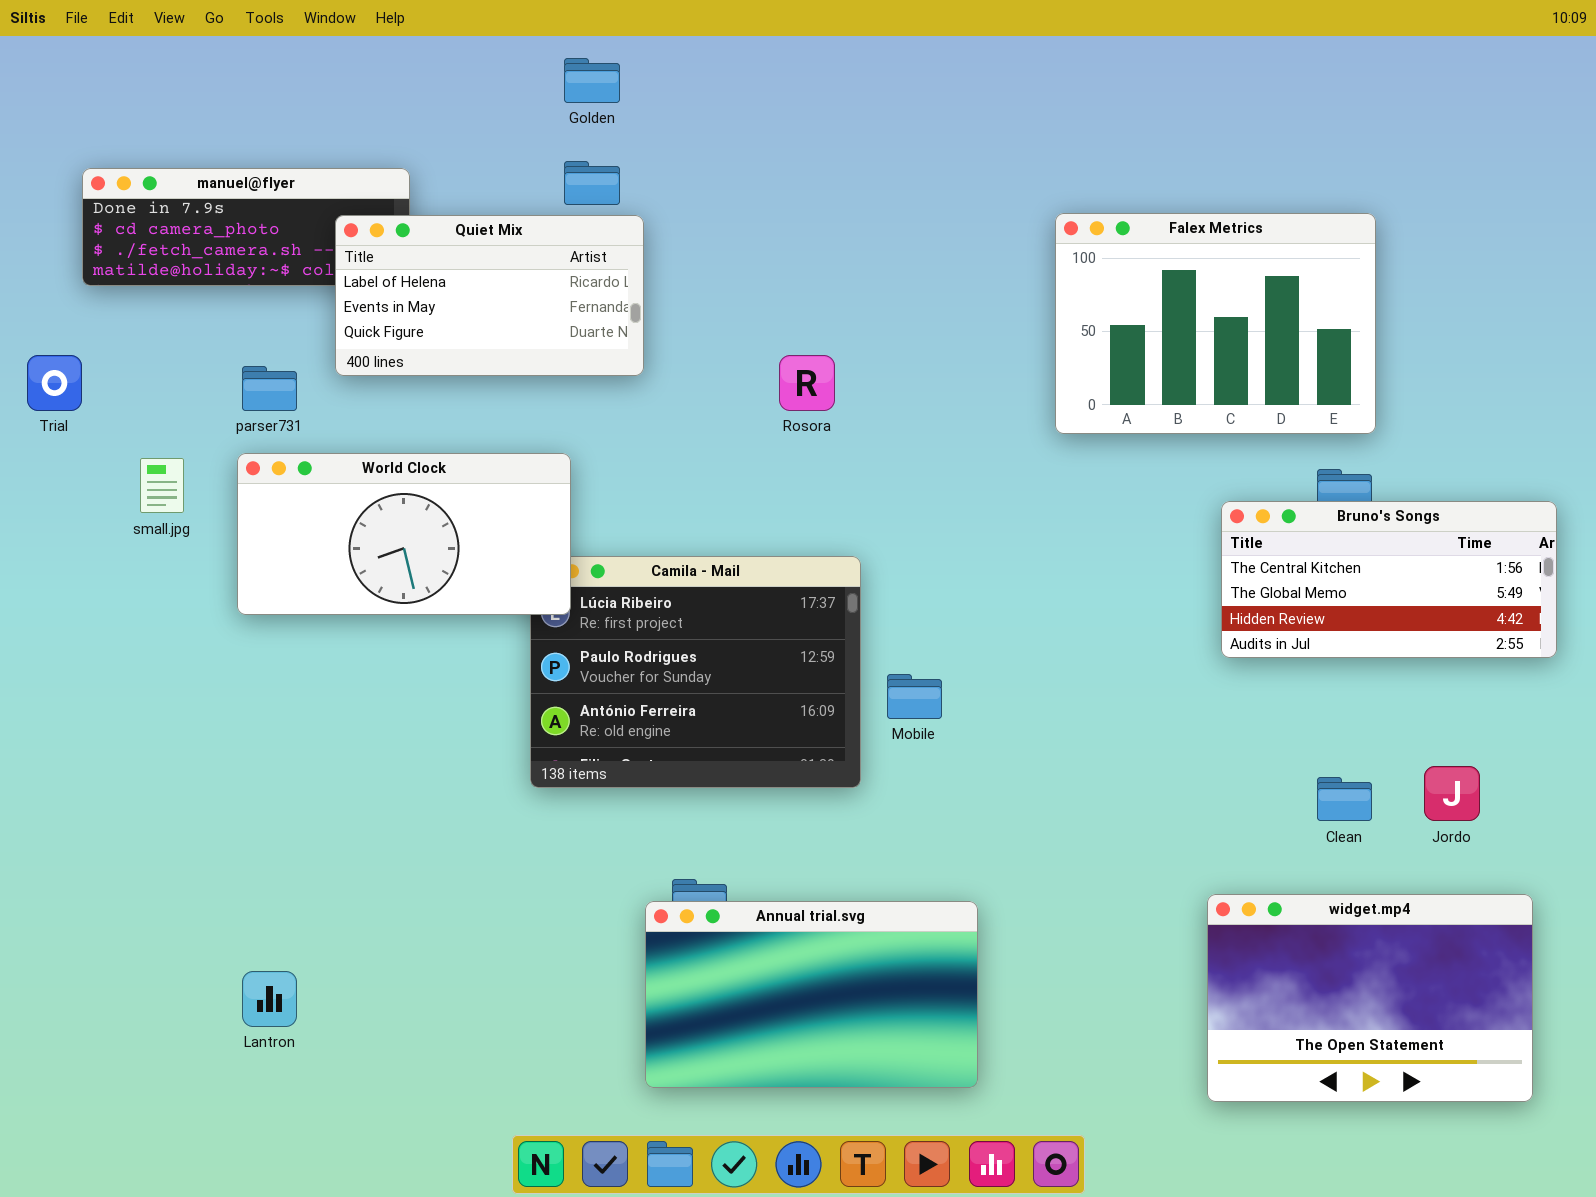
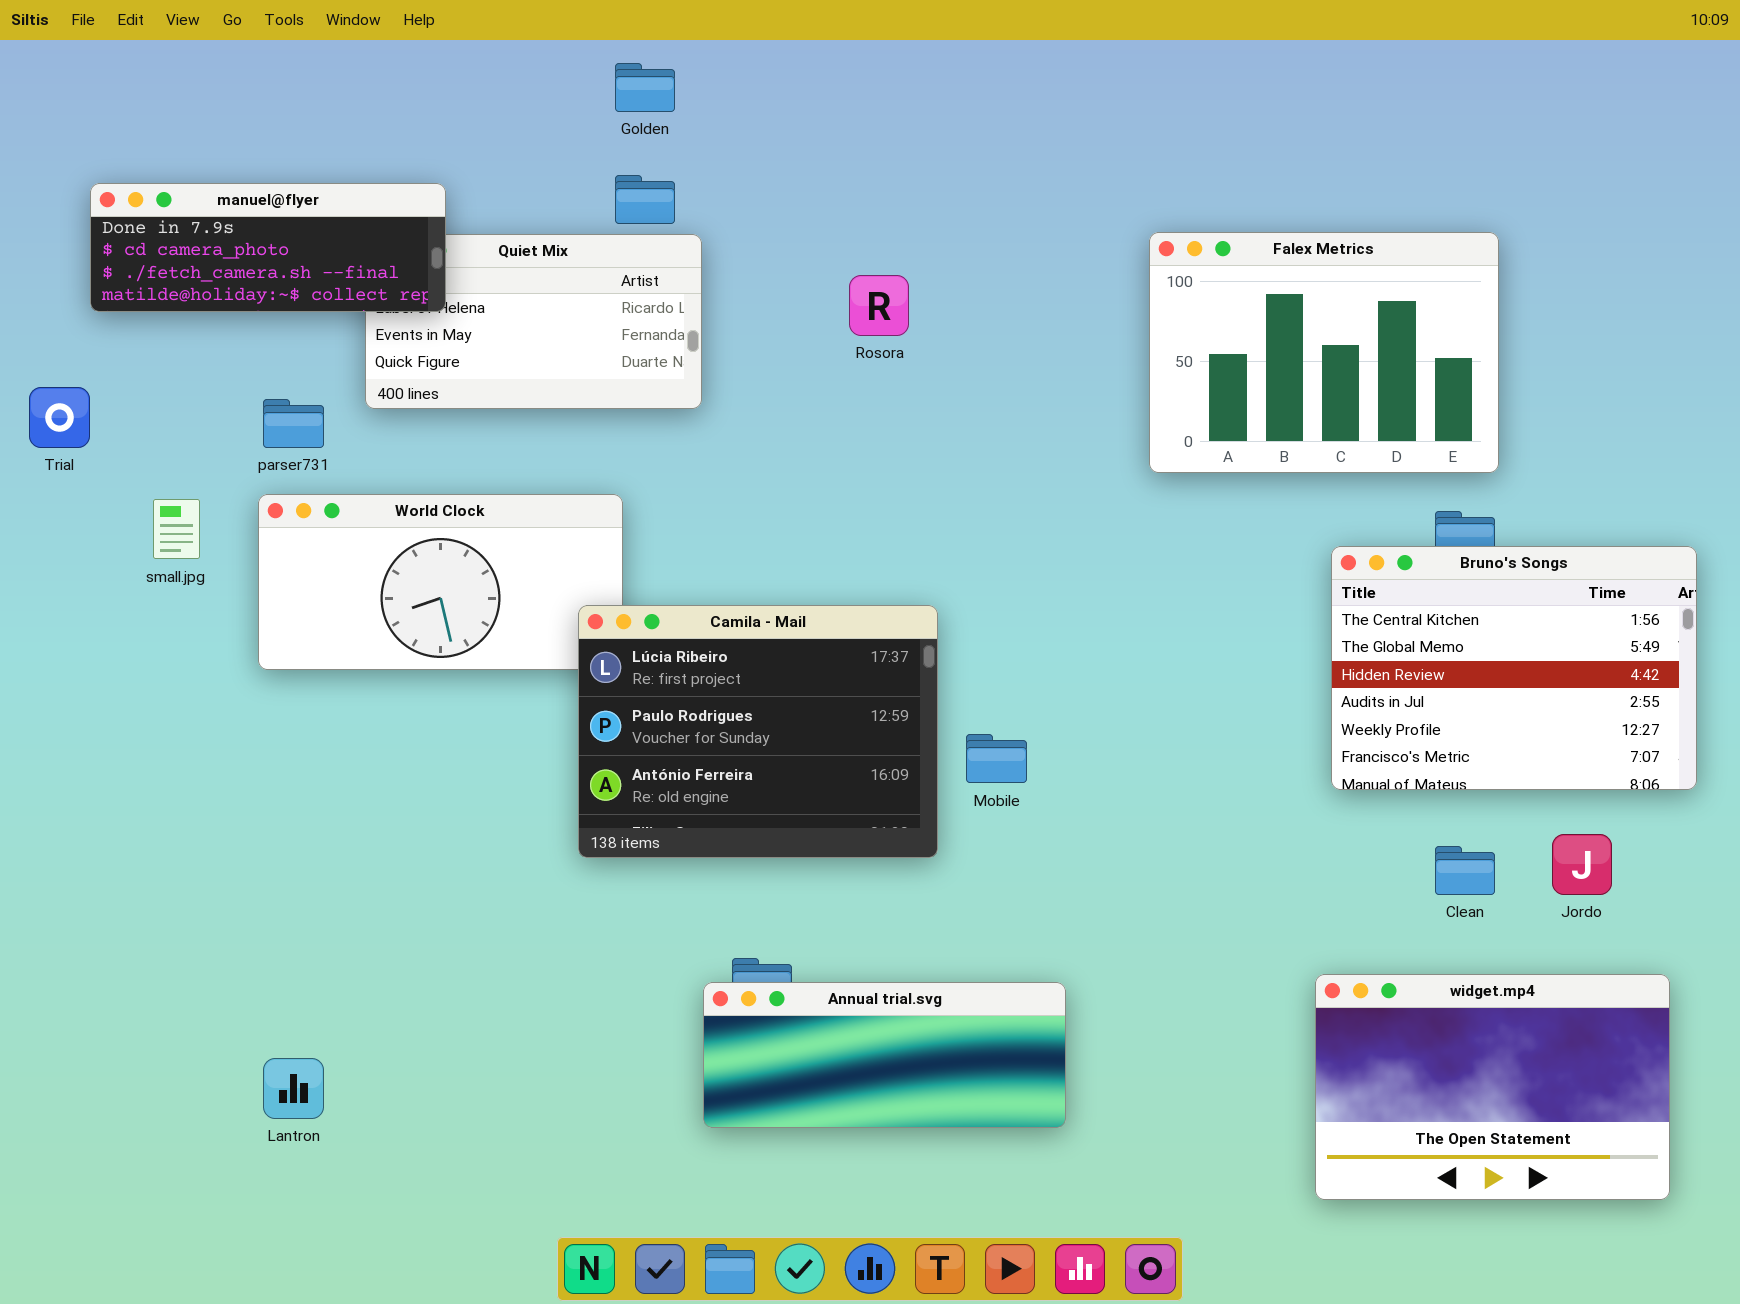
manuel@flyer: [82,168,410,286] -> [90,183,446,312], raised
Rosora: [779,355,835,411] -> [849,275,909,336], moved
Bruno's Songs: [1221,501,1557,658] -> [1331,546,1697,790], resized
Camila - Mail: [530,556,861,788] -> [578,605,938,858], raised
Annual trial.svg: [645,901,978,1088] -> [703,982,1066,1128], resized

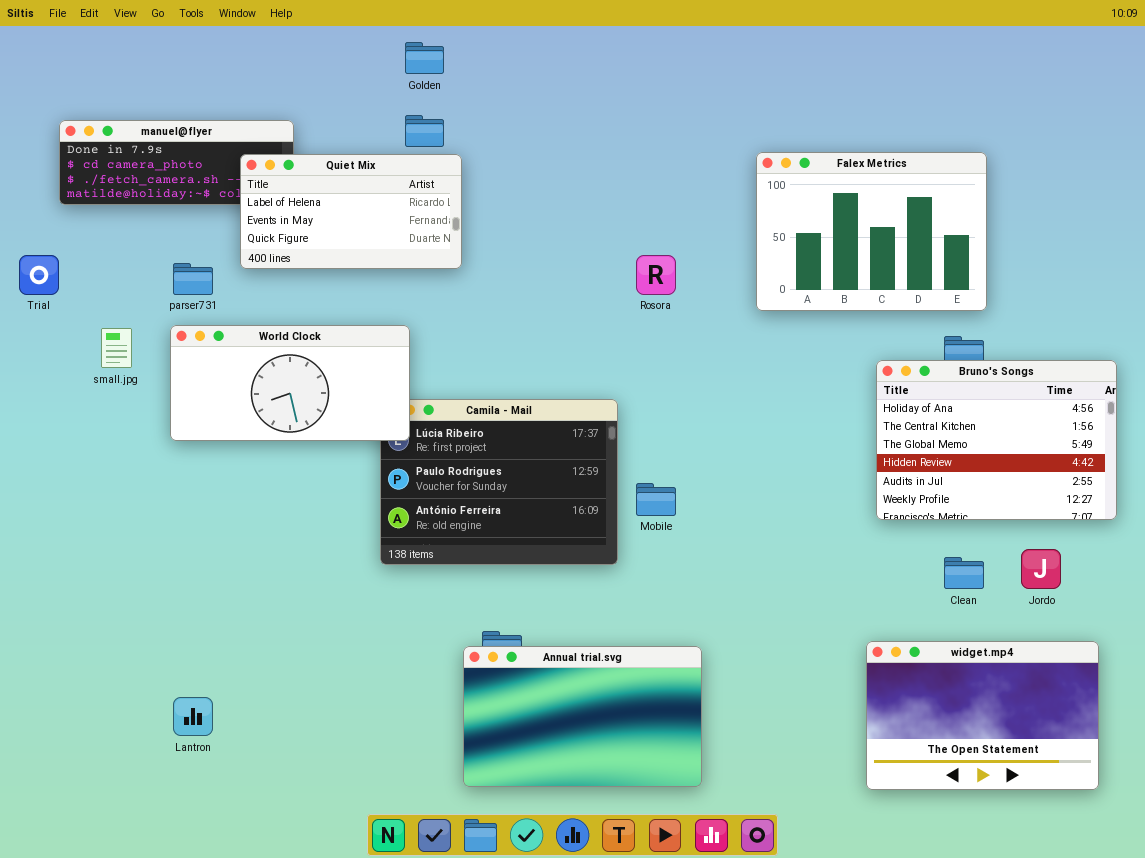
Quiet Mix: [365,234,702,409] -> [240,154,462,269], raised
Rosora: [849,275,909,336] -> [636,255,676,295], moved
World Clock: [258,494,623,670] -> [170,325,410,441], raised
Bruno's Songs: [1331,546,1697,790] -> [876,360,1117,520], scrolled up 1 row
Annual trial.svg: [703,982,1066,1128] -> [463,646,702,787], resized

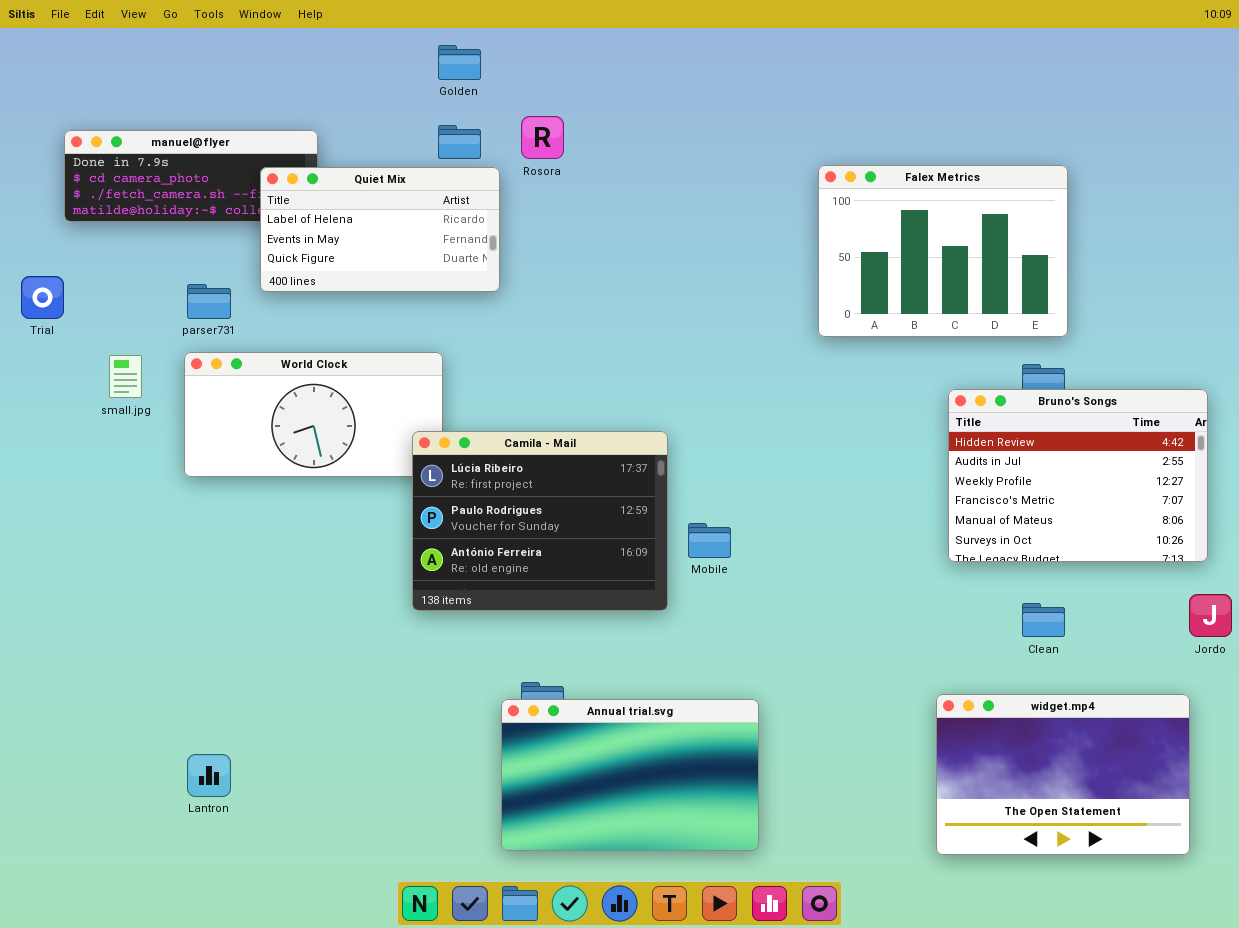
Rosora: [636,255,676,295] -> [521,116,564,159], moved
Bruno's Songs: [876,360,1117,520] -> [948,389,1208,562], scrolled down 3 rows
Camila - Mail: [380,399,618,565] -> [412,431,668,611], raised
Jordo: [1021,549,1061,589] -> [1189,594,1232,637], moved

